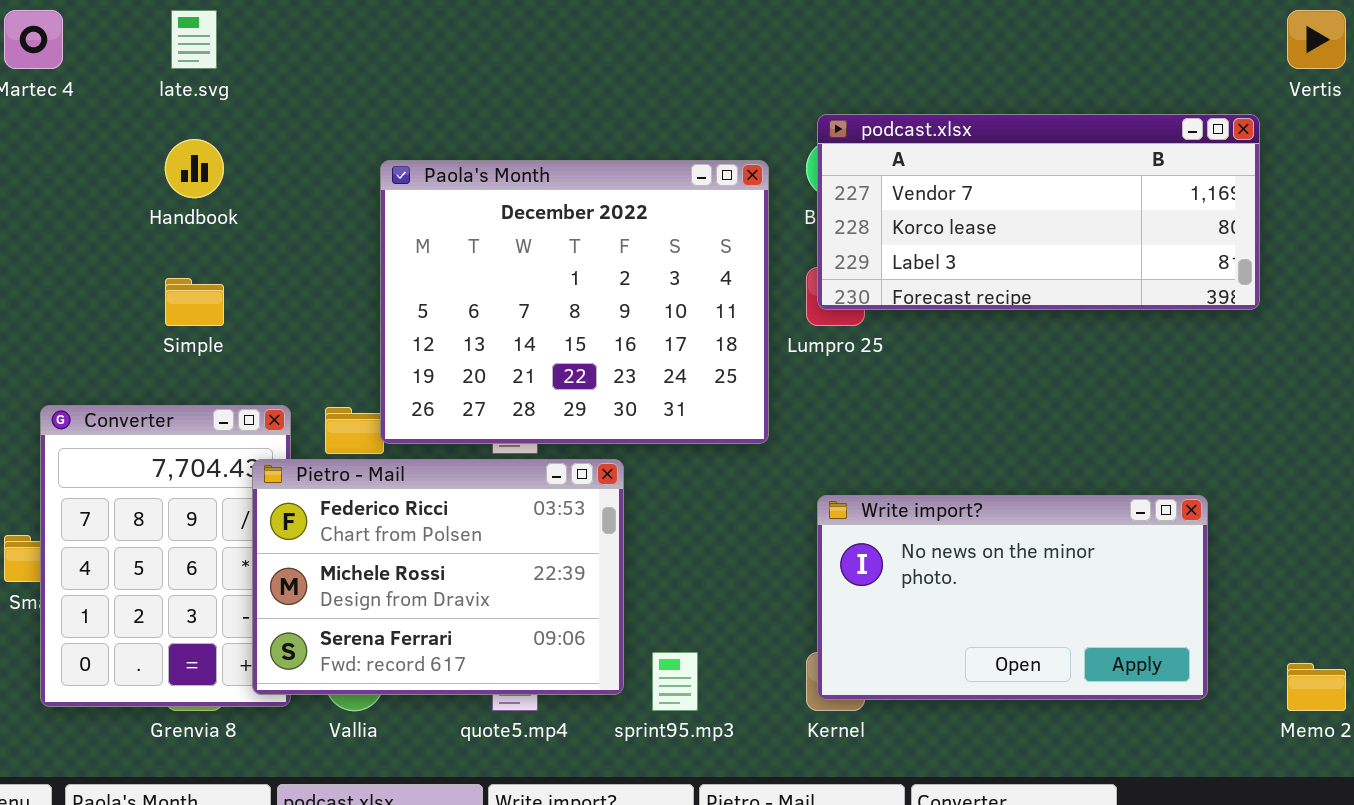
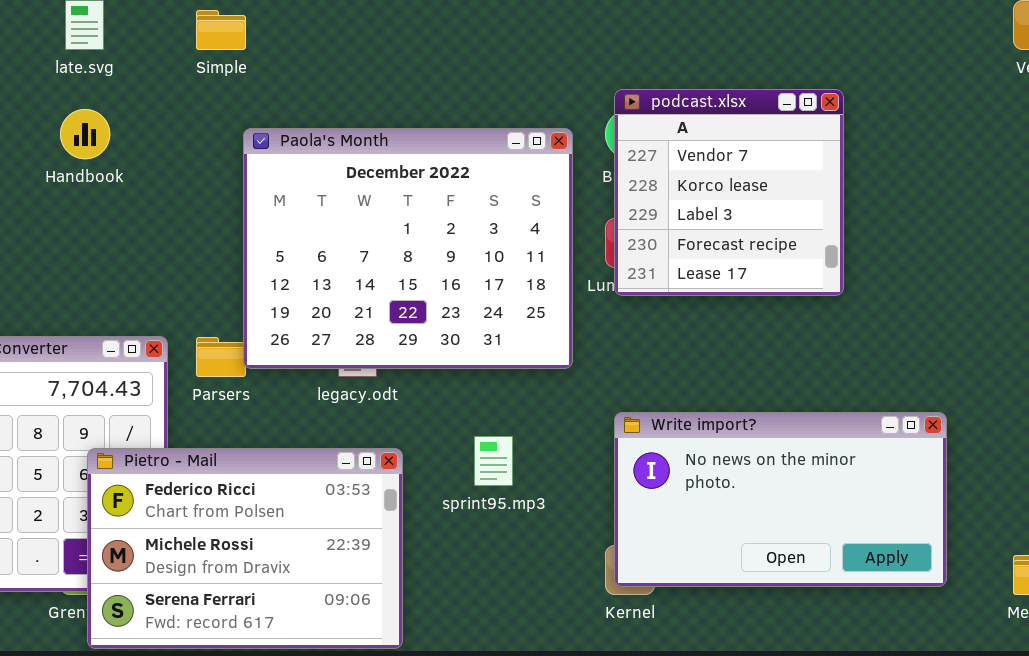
podcast.xlsx: [817,114,1260,310] -> [614,89,844,296], resized
Simple: [165,278,224,326] -> [196,10,246,50], moved
Pietro - Mail: [252,459,624,695] -> [87,448,403,649], moved
sprint95.mp3: [652,652,698,711] -> [474,436,513,486], moved

